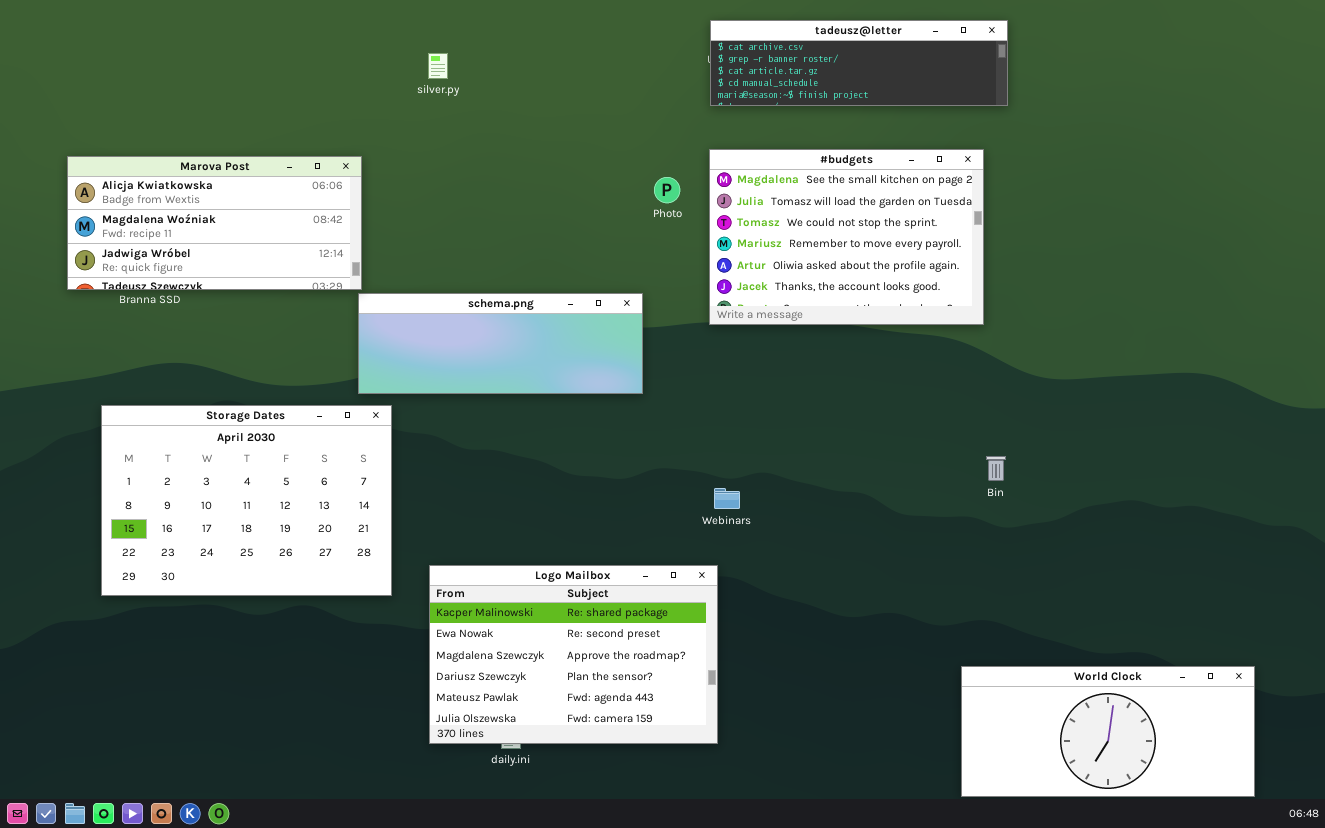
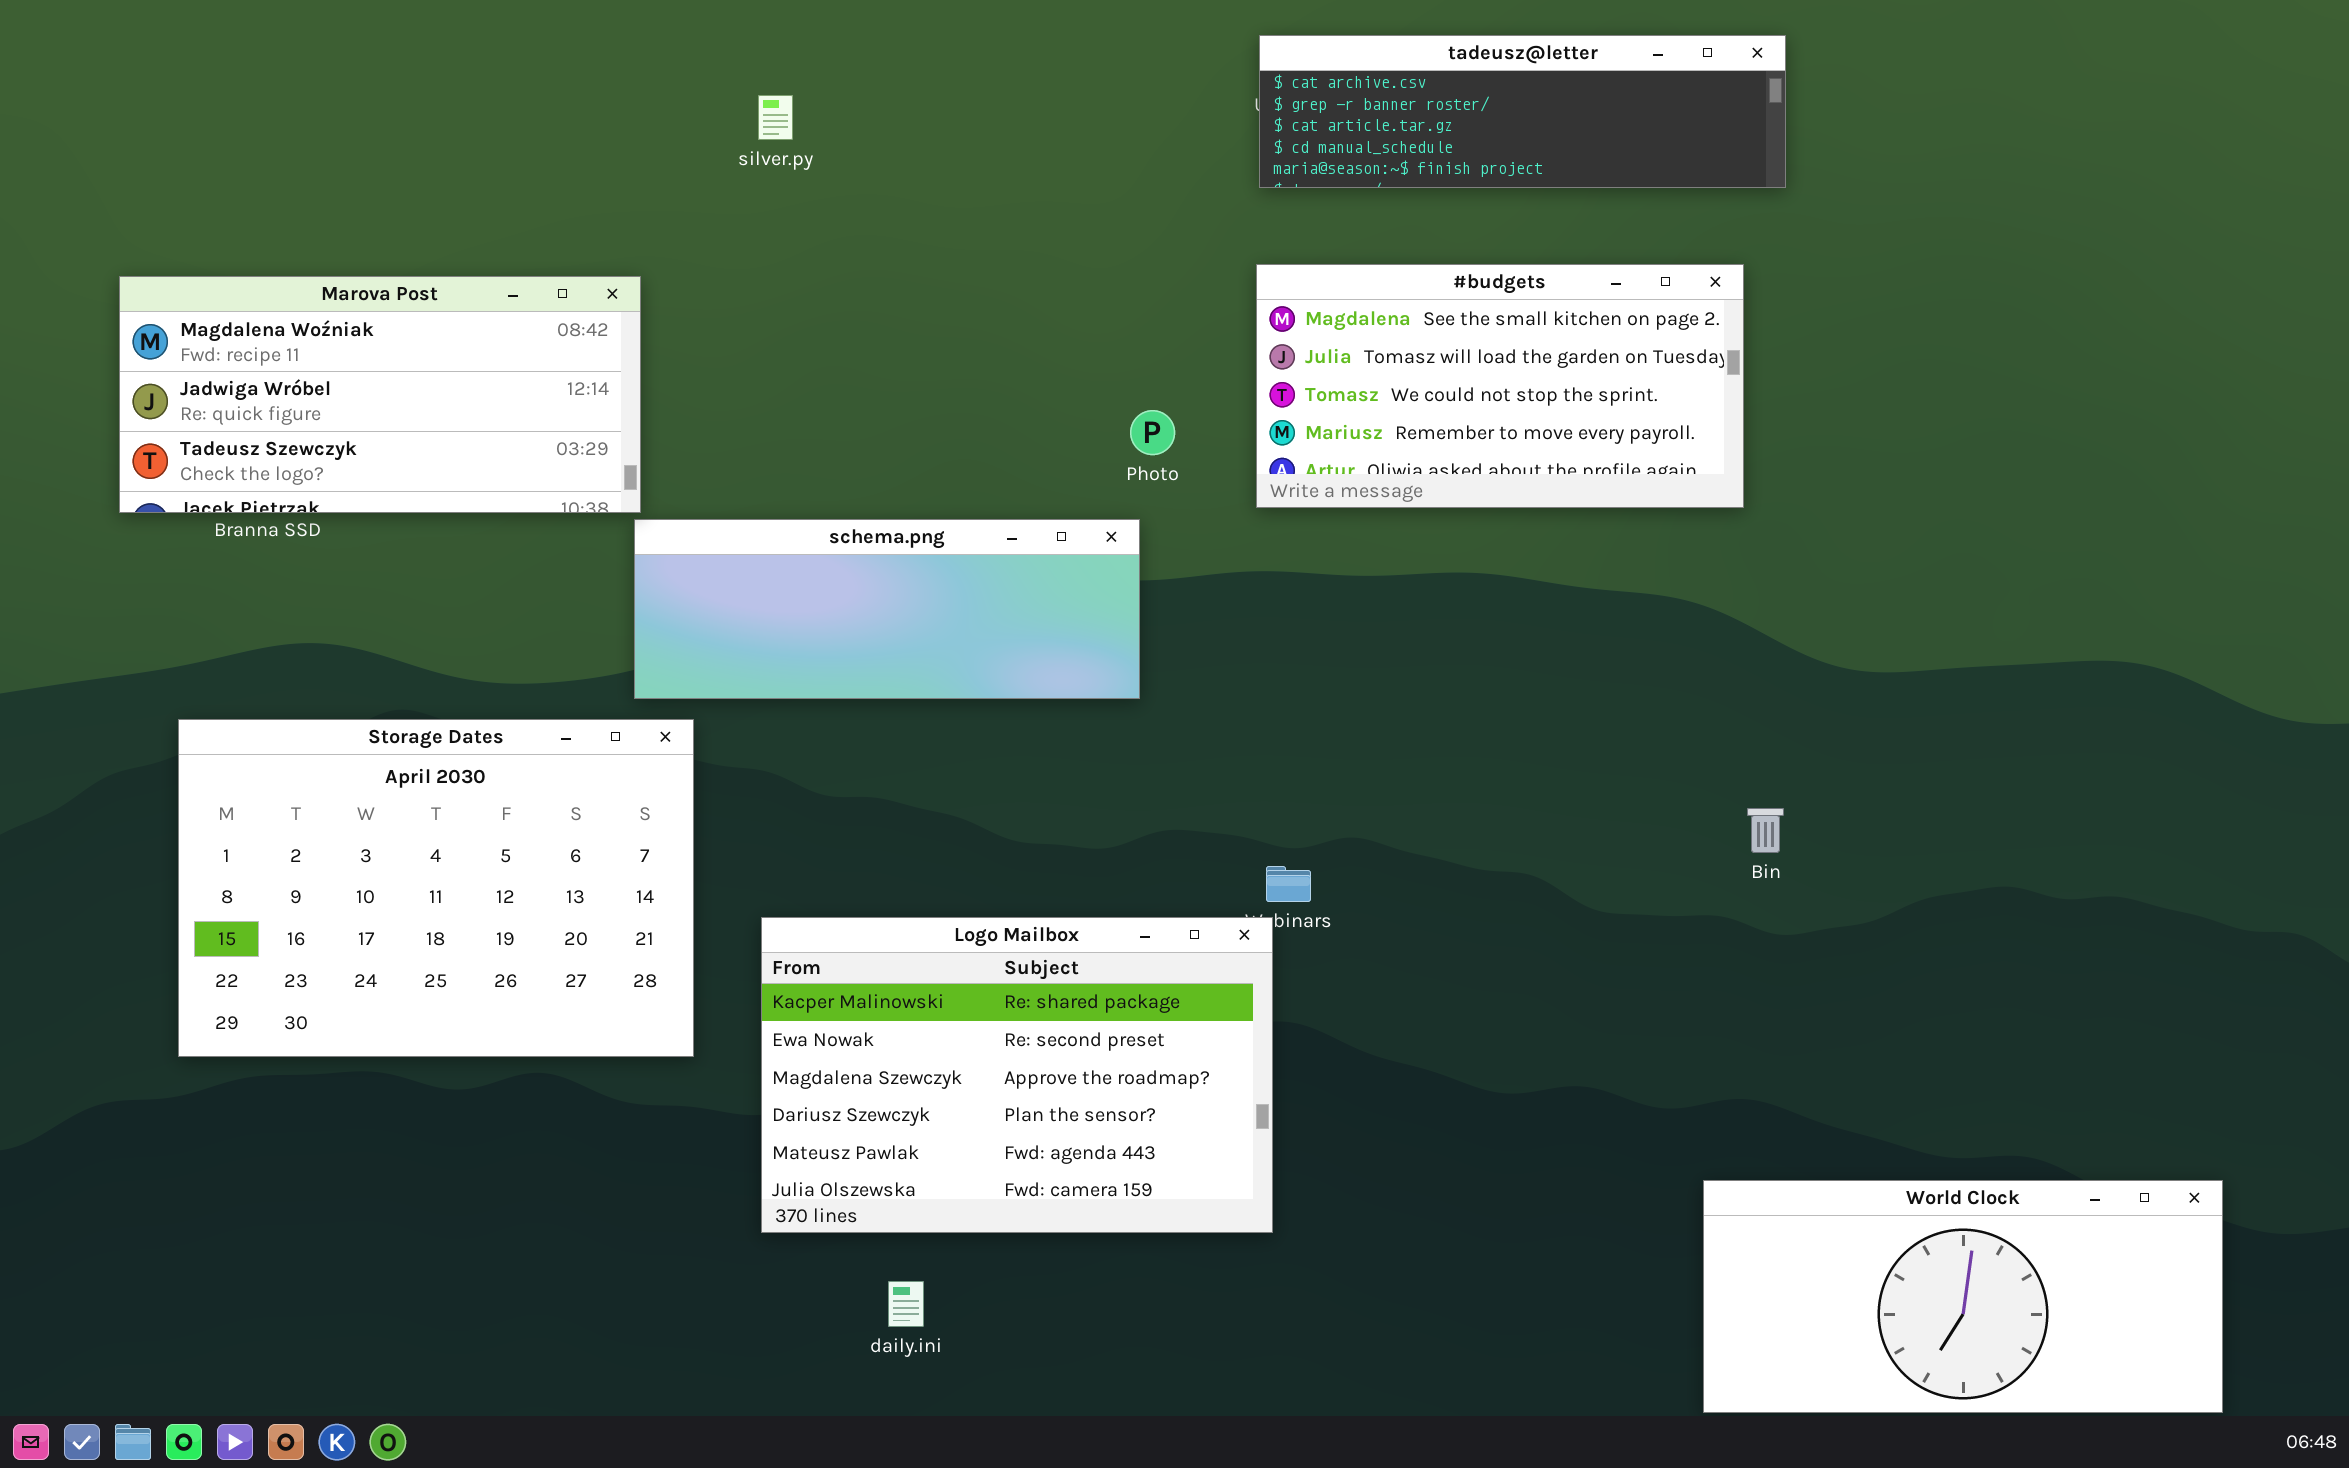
#budgets: [709,149,984,325] -> [1256,264,1744,508], resized
Marova Post: [67,156,362,290] -> [119,276,641,513], scrolled down 1 row
Photo: [654,177,680,203] -> [1130,410,1175,455], moved
Logo Mailbox: [429,565,718,744] -> [761,917,1273,1233], moved

